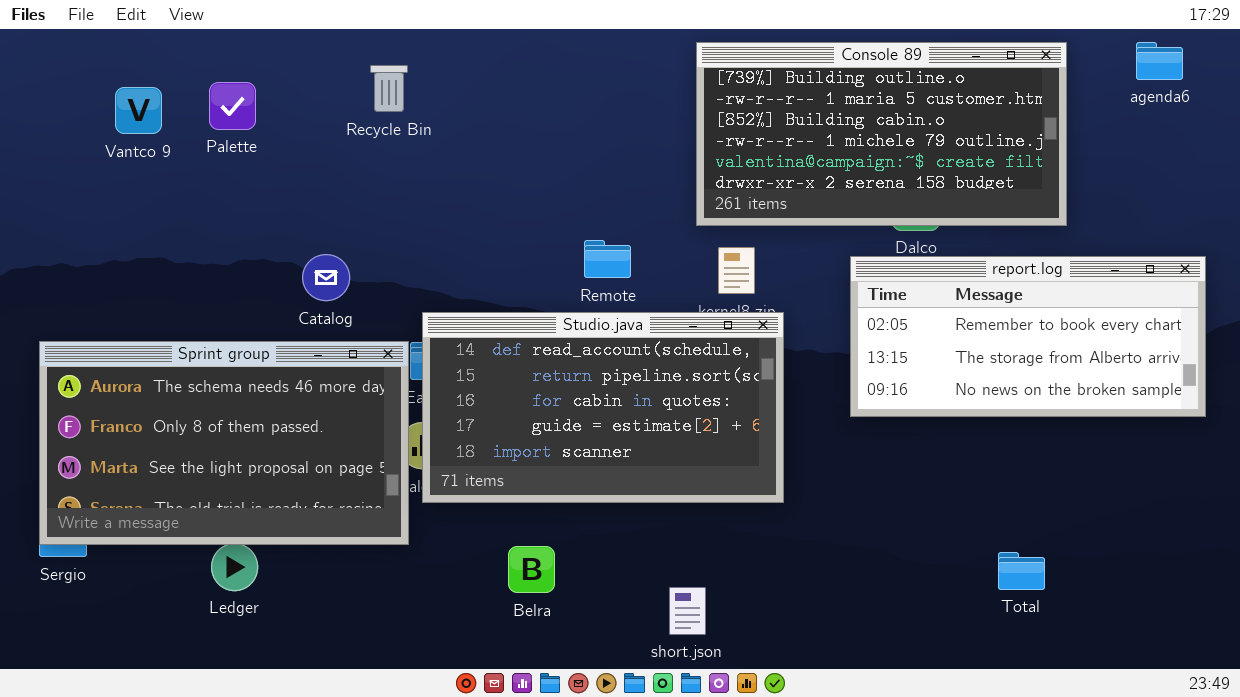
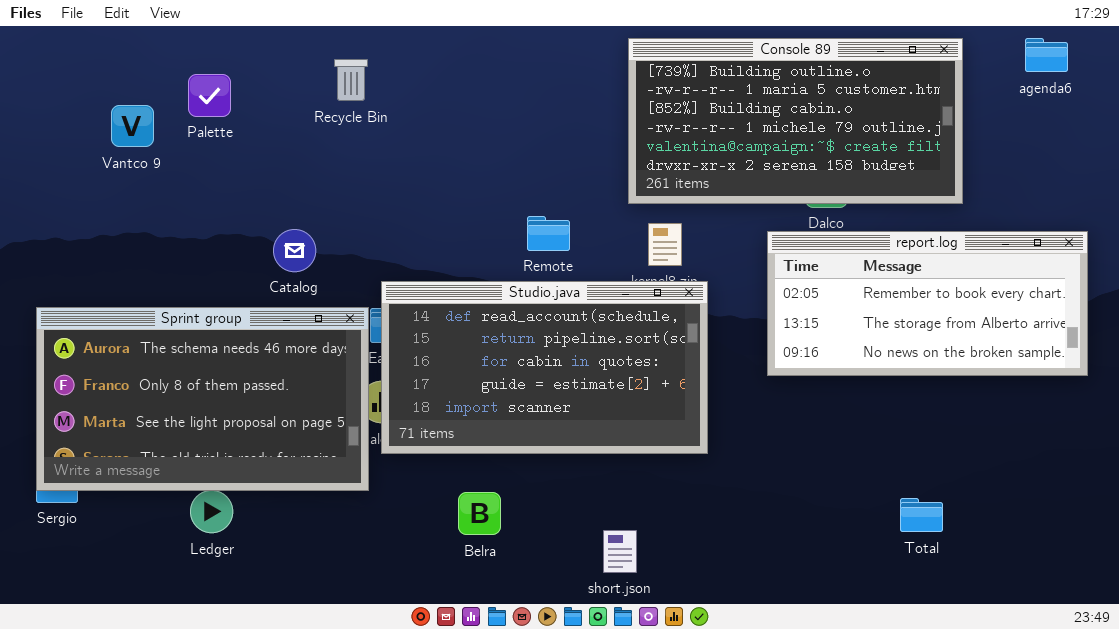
Vantco 9: [115,87,162,134] -> [111,105,154,147], moved

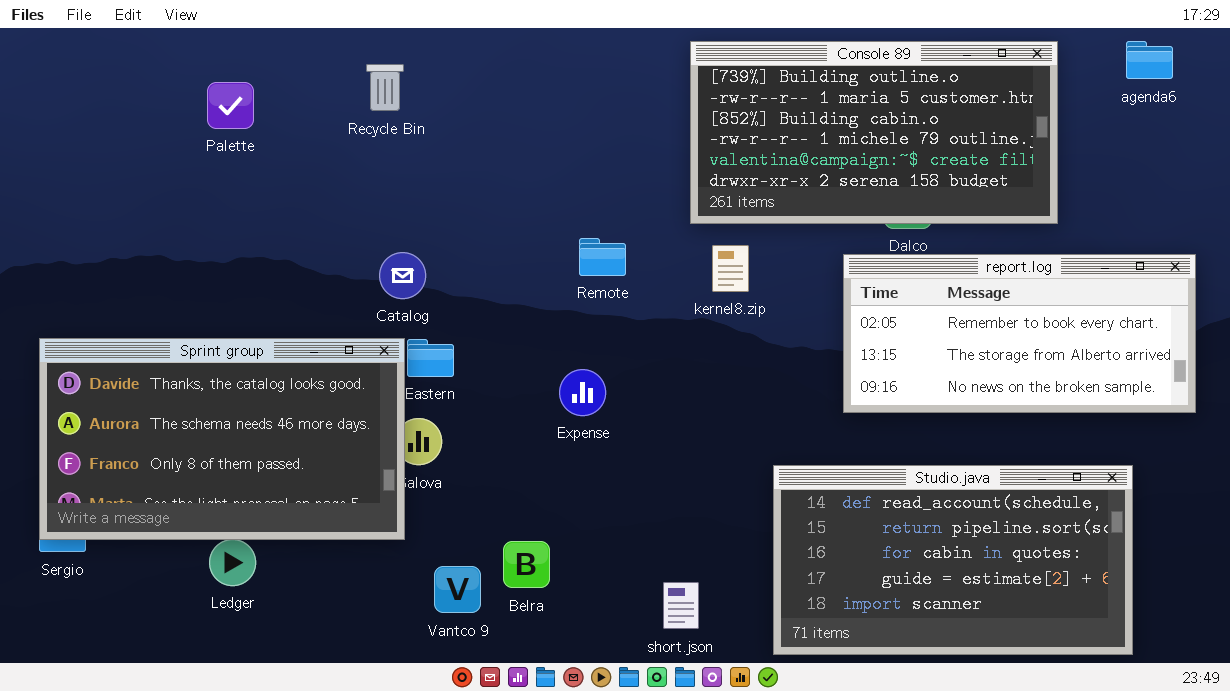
Vantco 9: [111,105,154,147] -> [434,566,481,613], moved
Catalog: [273,229,316,272] -> [379,252,426,299], moved
Studio.java: [381,281,708,454] -> [773,465,1133,655], moved
Sprint group: [36,307,369,491] -> [39,338,405,540], scrolled up 1 row

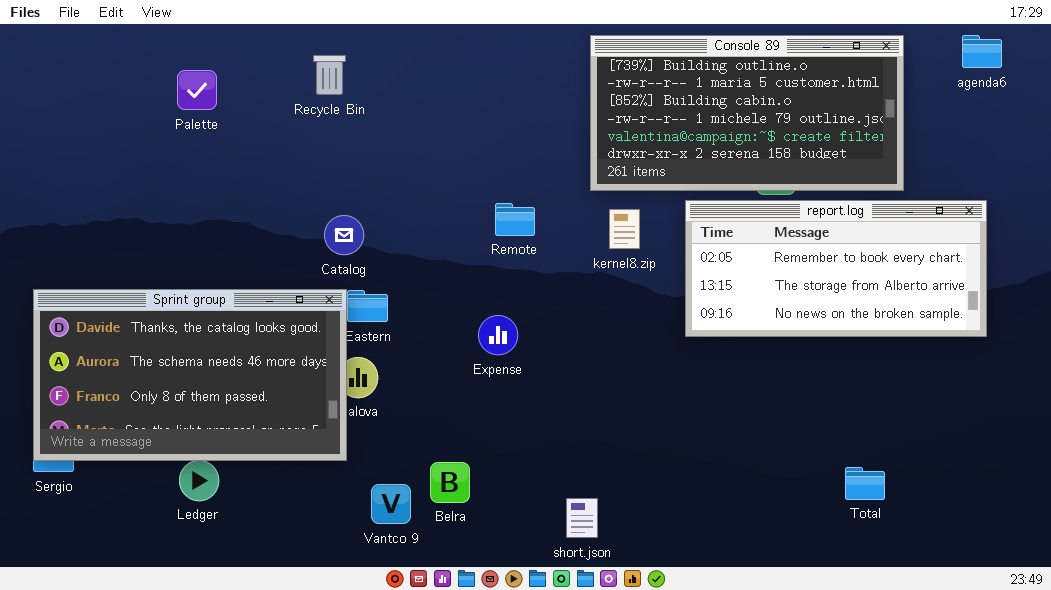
report.log: [843,254,1196,413] -> [685,200,987,337], moved
Studio.java: [773,465,1133,655] -> none, closed

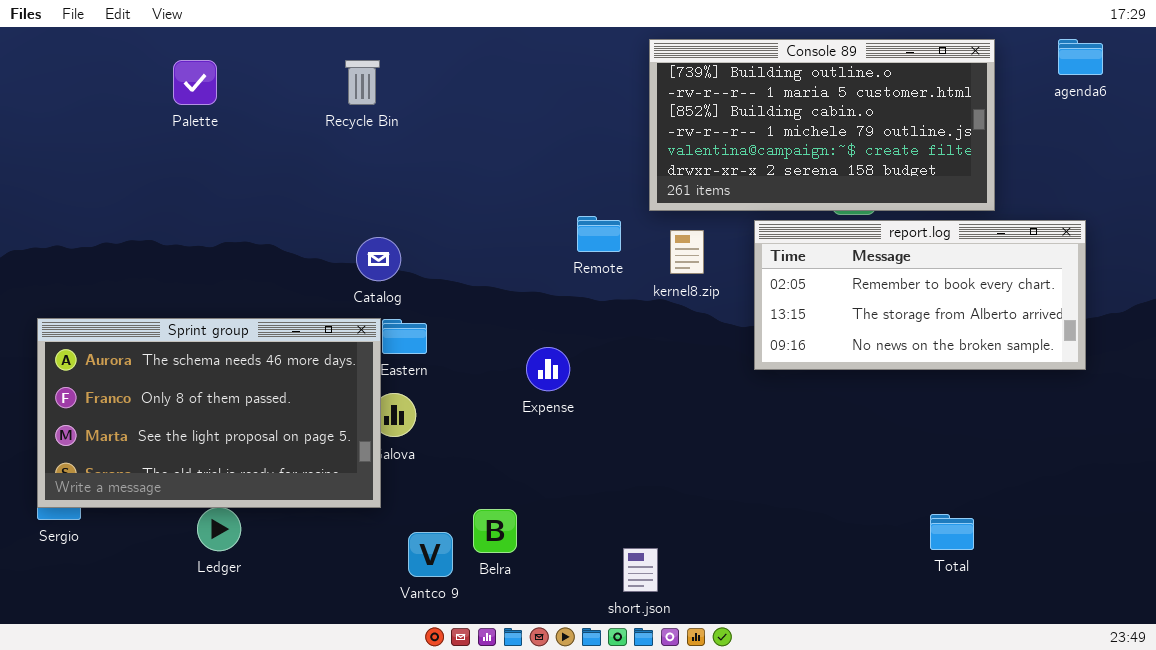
Palette: [177,70,217,110] -> [173,60,217,105], moved
Remote: [495,203,535,236] -> [577,216,621,252], moved
Sprint group: [33,289,347,461] -> [37,318,381,508], scrolled down 1 row

